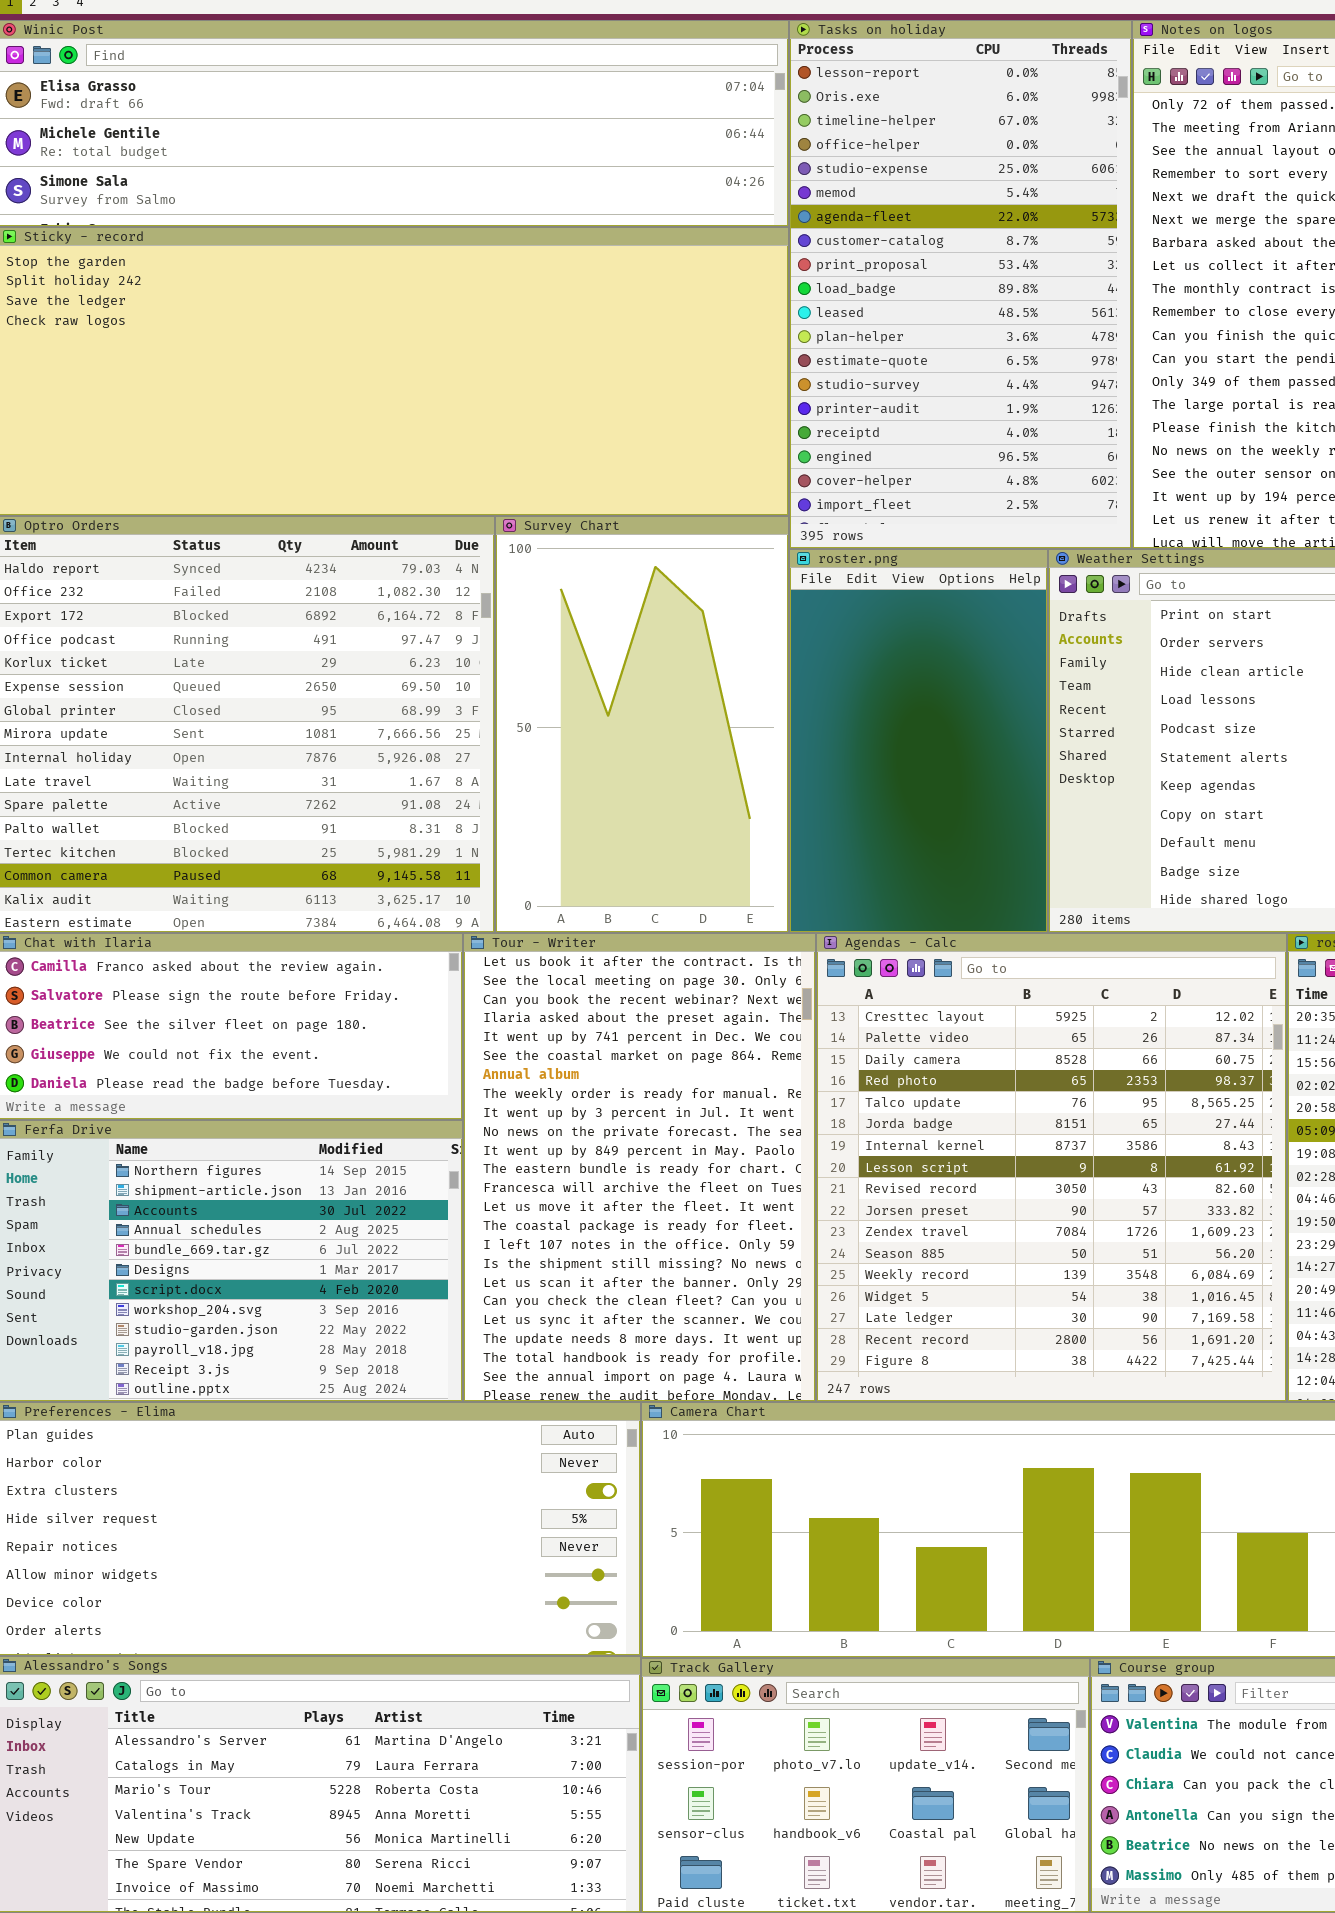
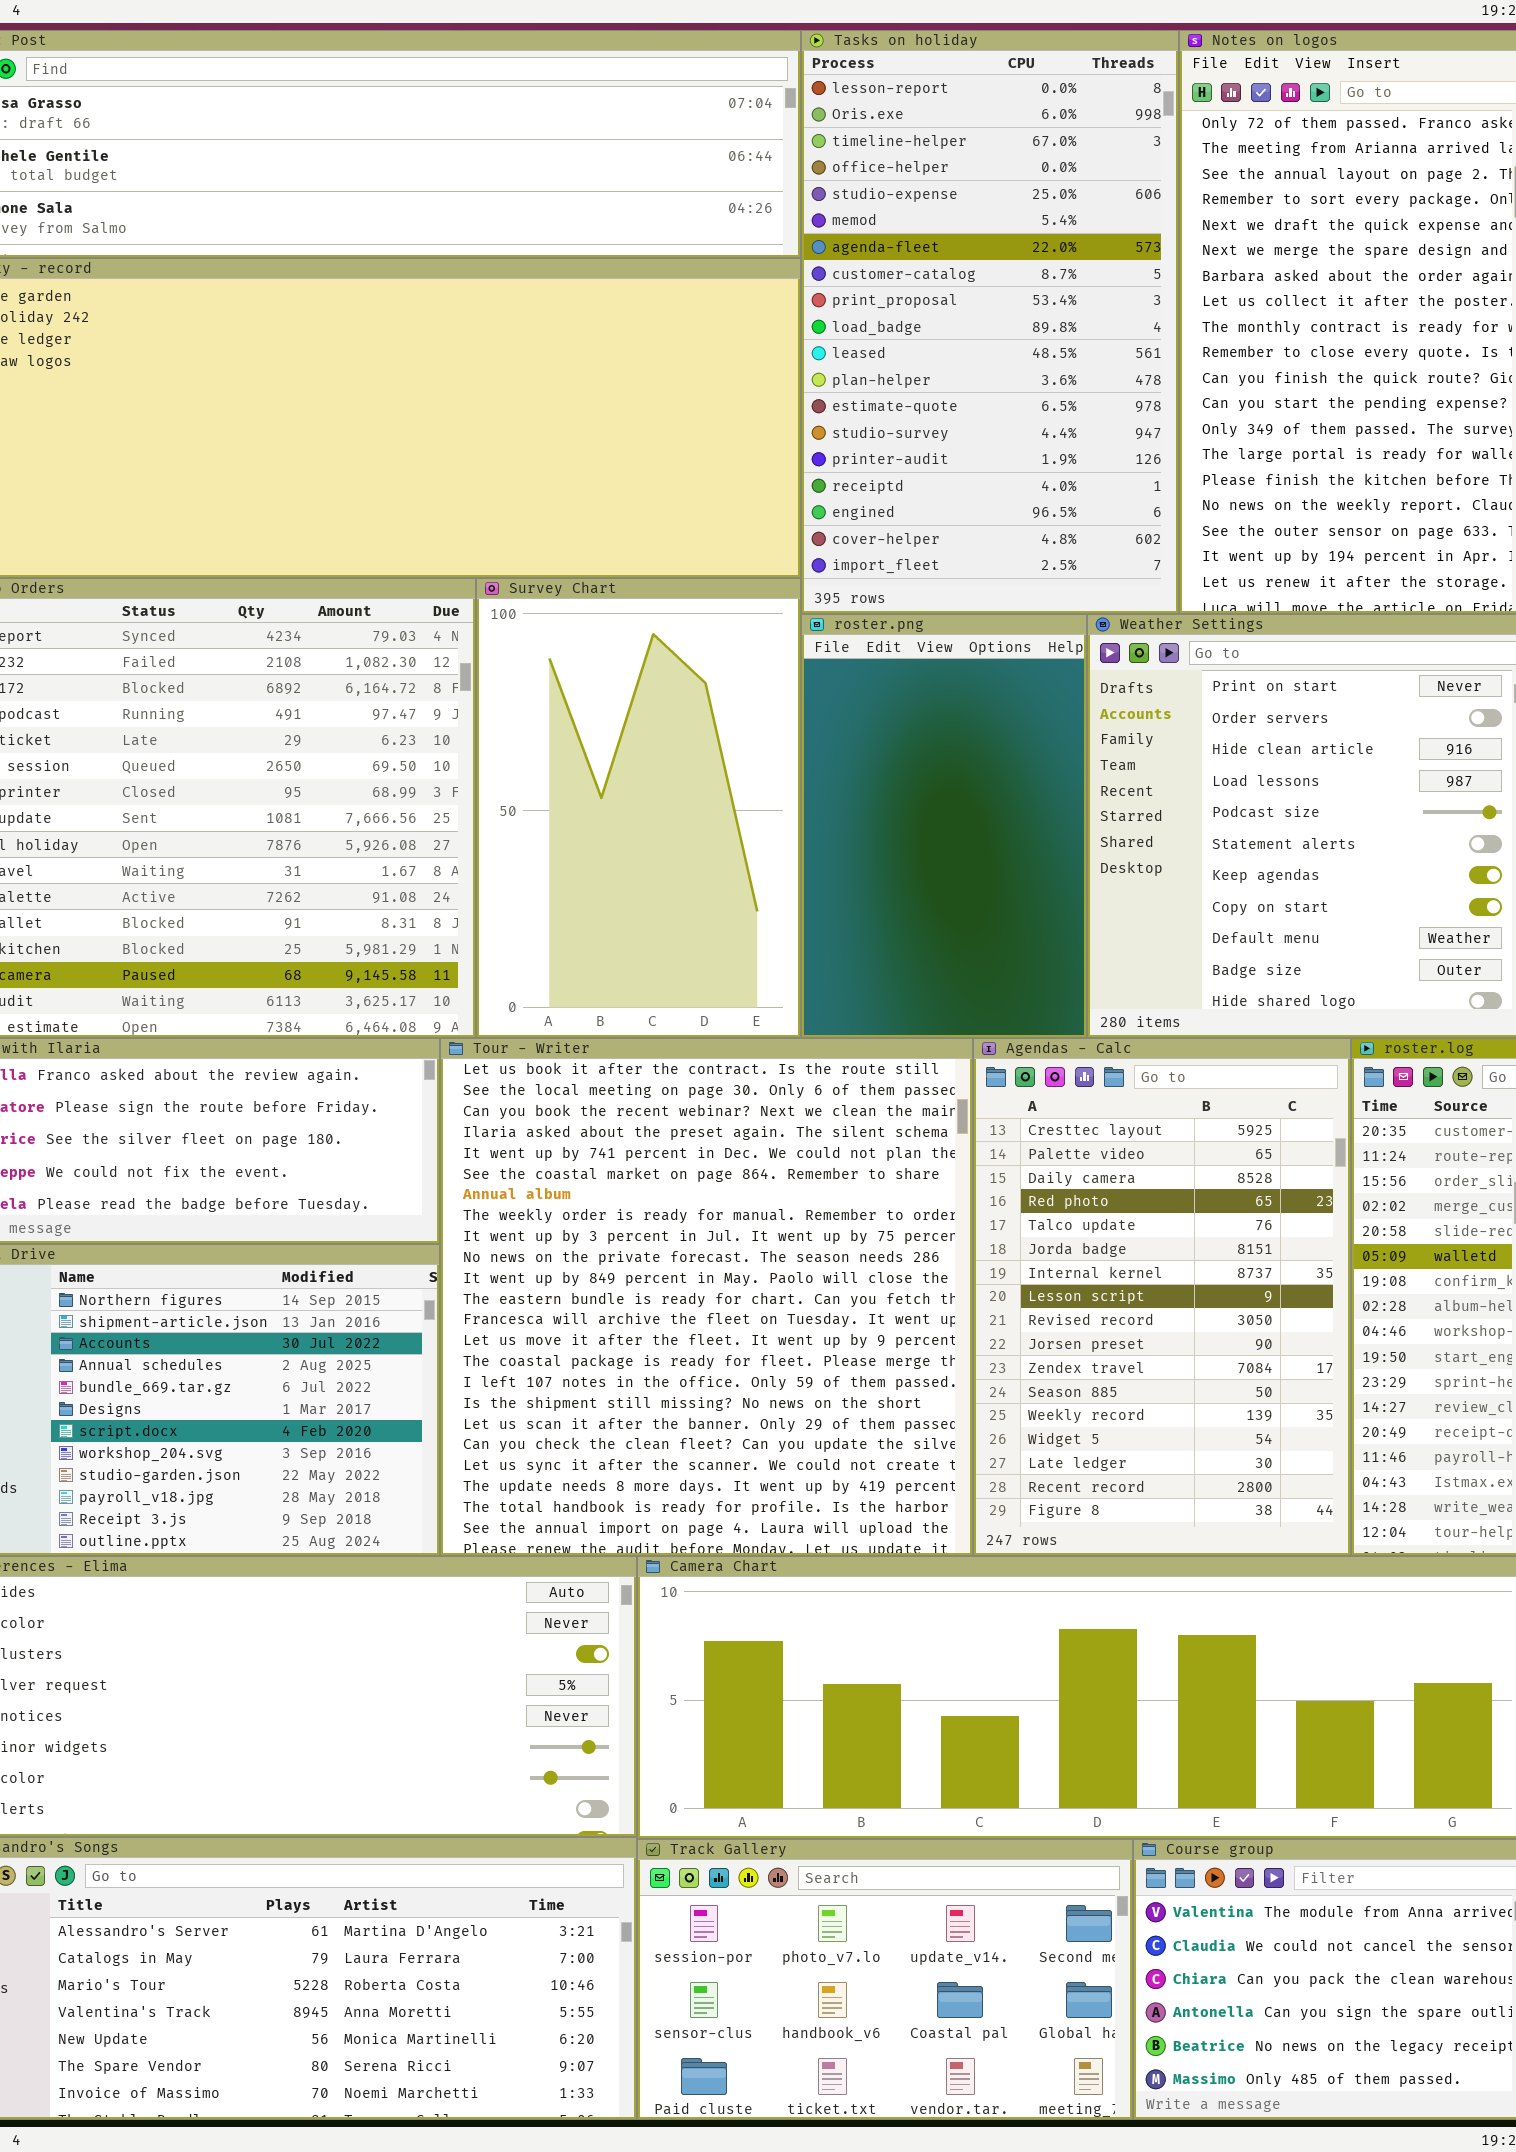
Tour - Writer: [463,933,816,1402] -> [440,1038,973,1556], resized
Agendas - Calc: [816,933,1287,1402] -> [973,1038,1351,1556], resized

